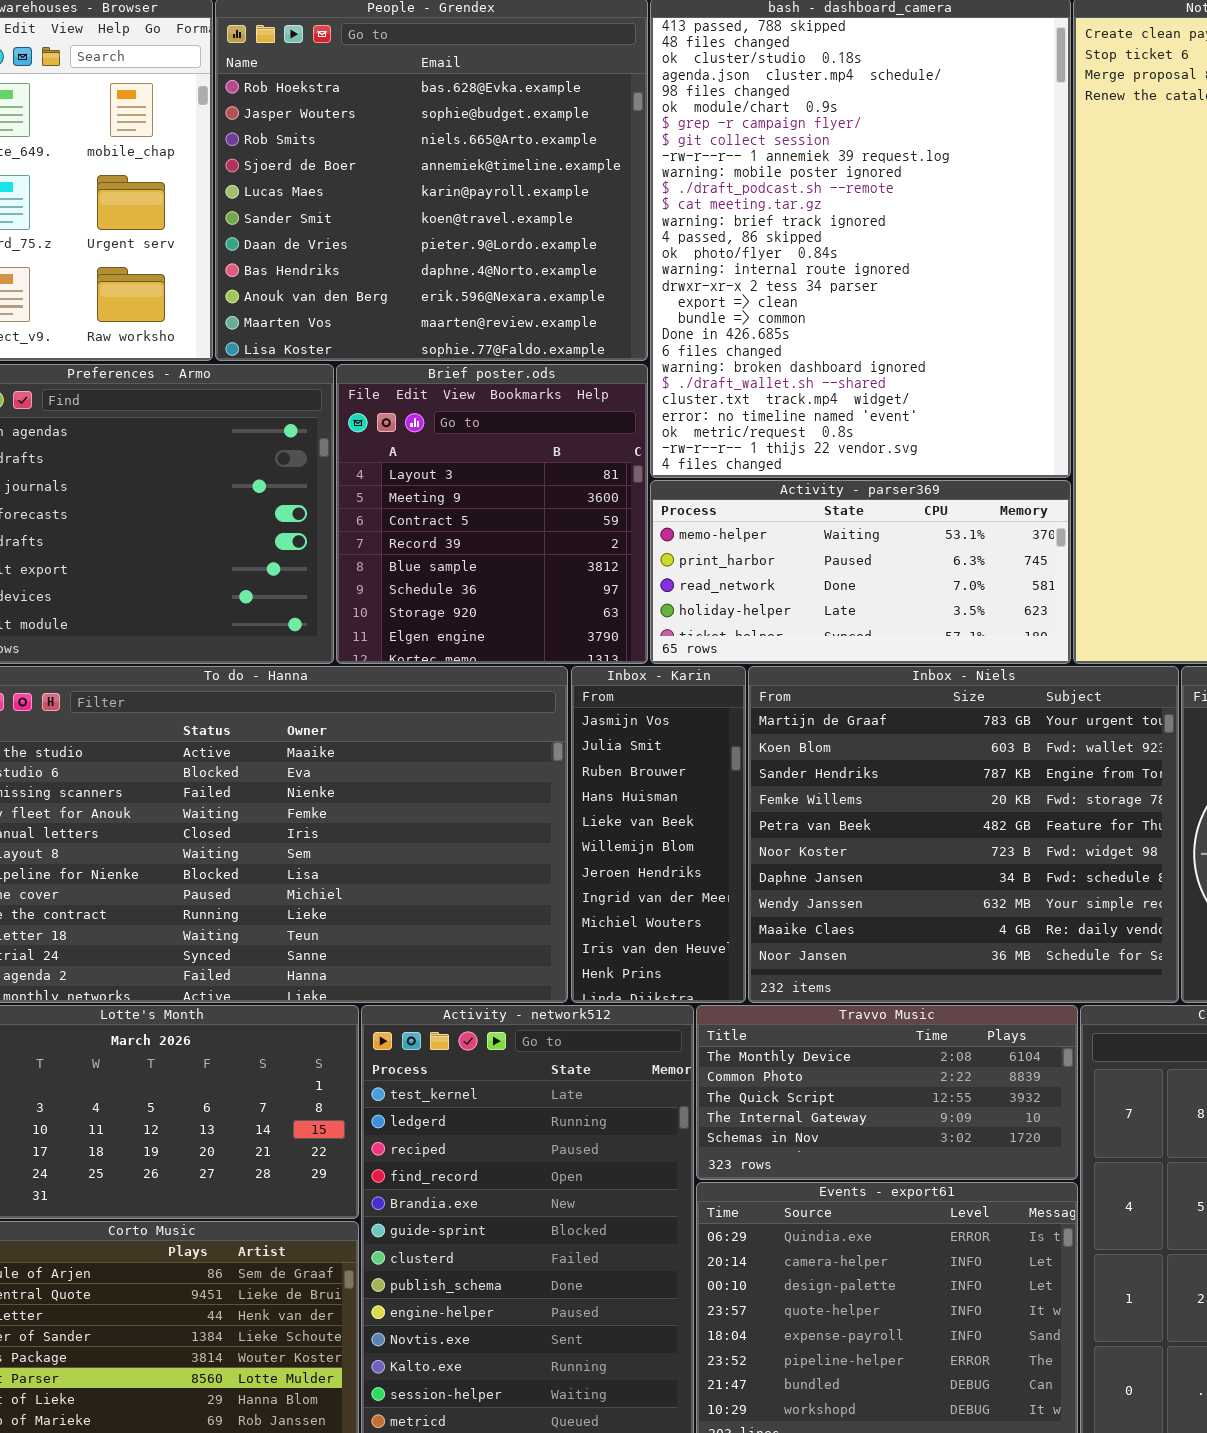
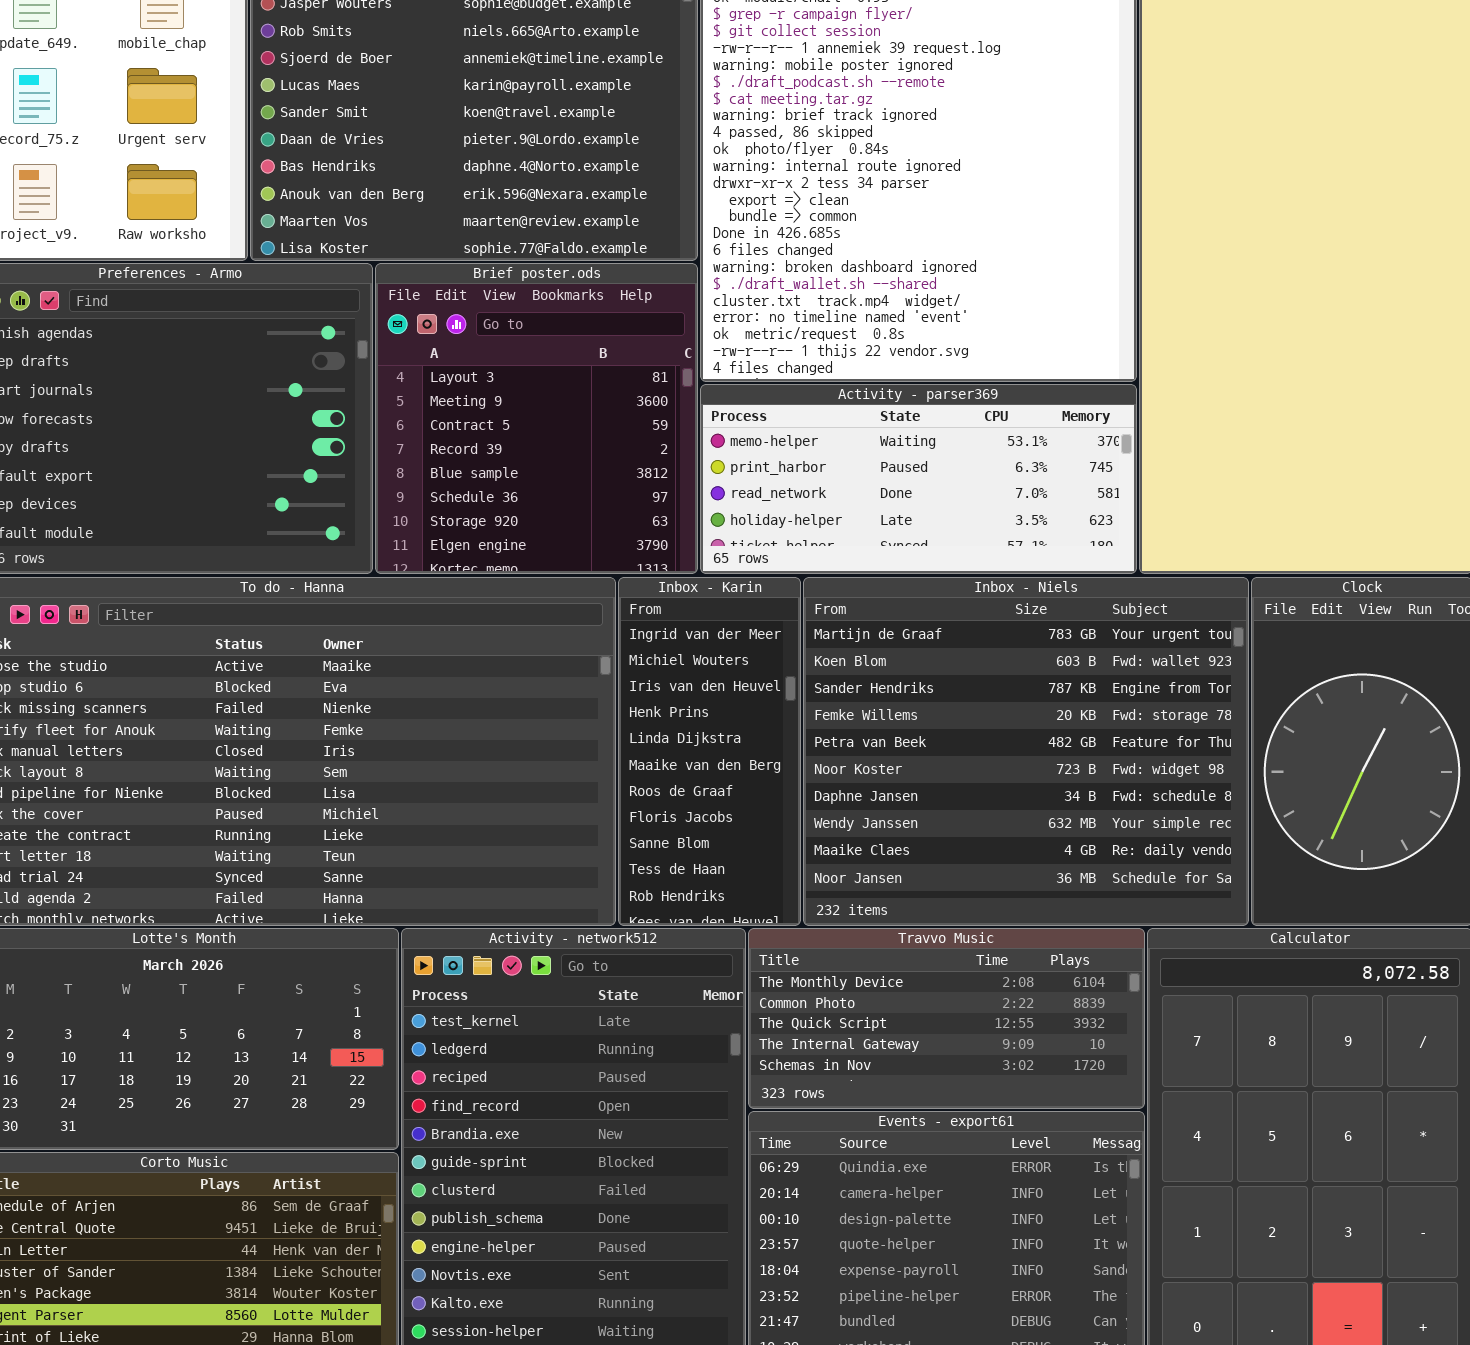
Inbox - Karin: [571,666,746,1003] -> [618,577,801,926], scrolled down 7 rows

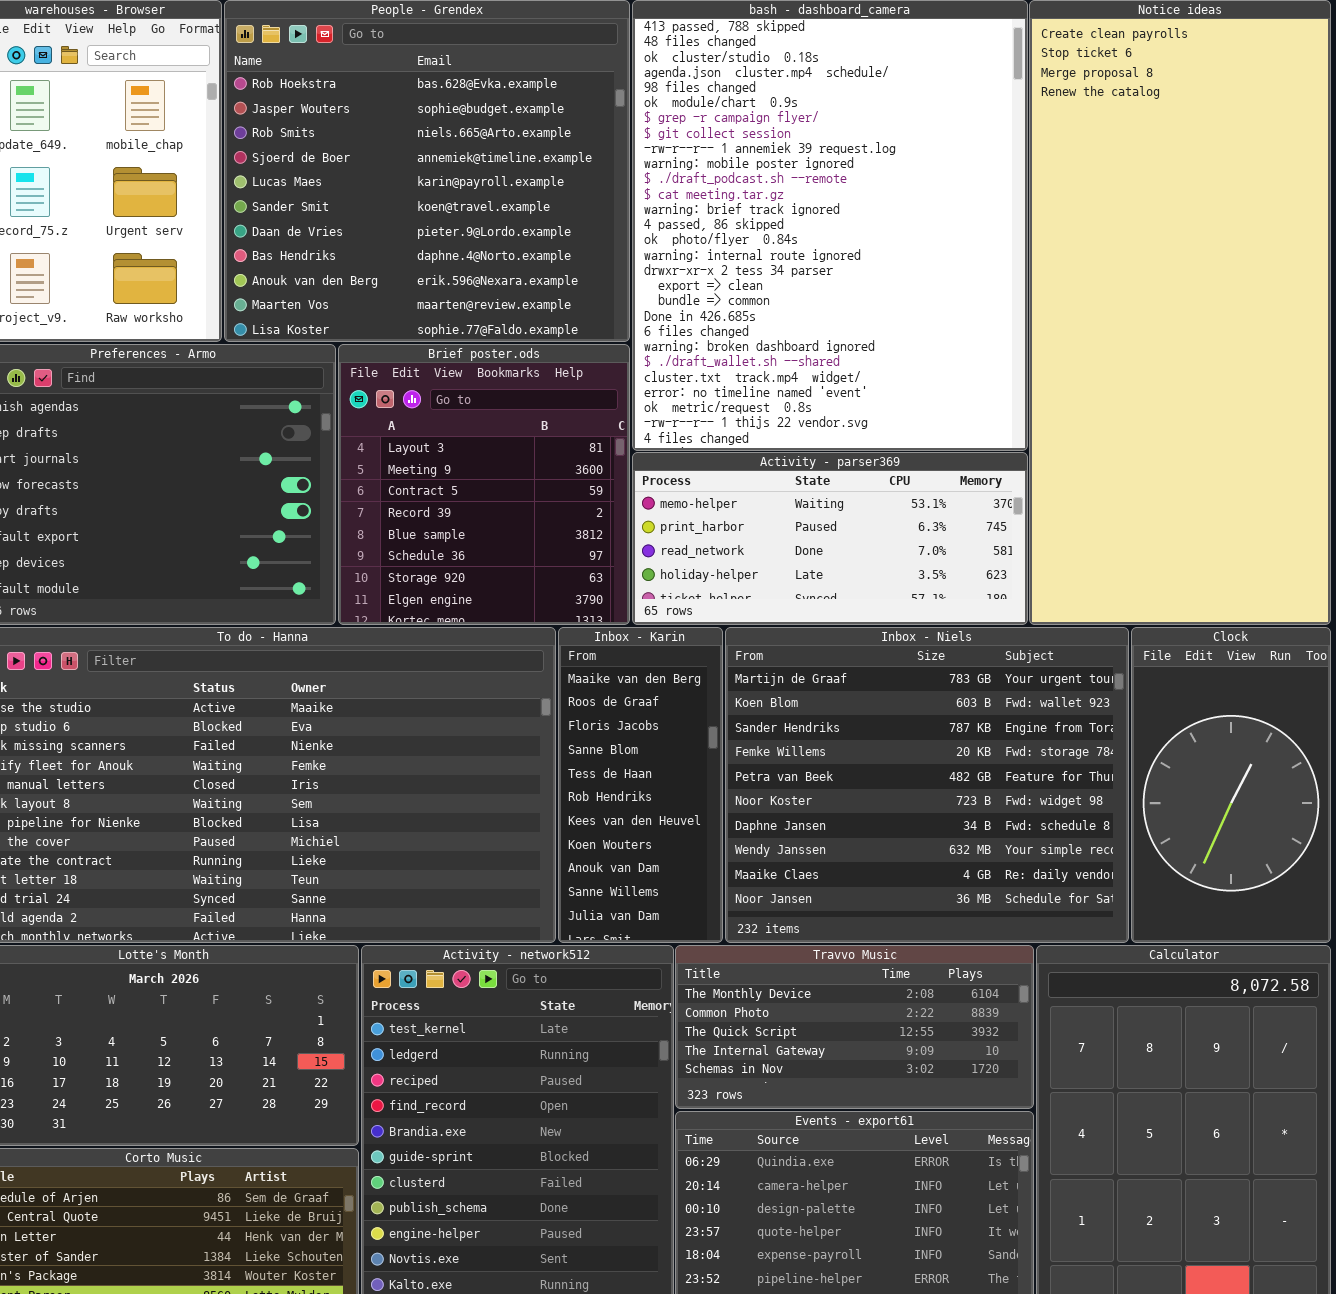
Inbox - Karin: [618,577,801,926] -> [558,627,723,943], scrolled down 5 rows

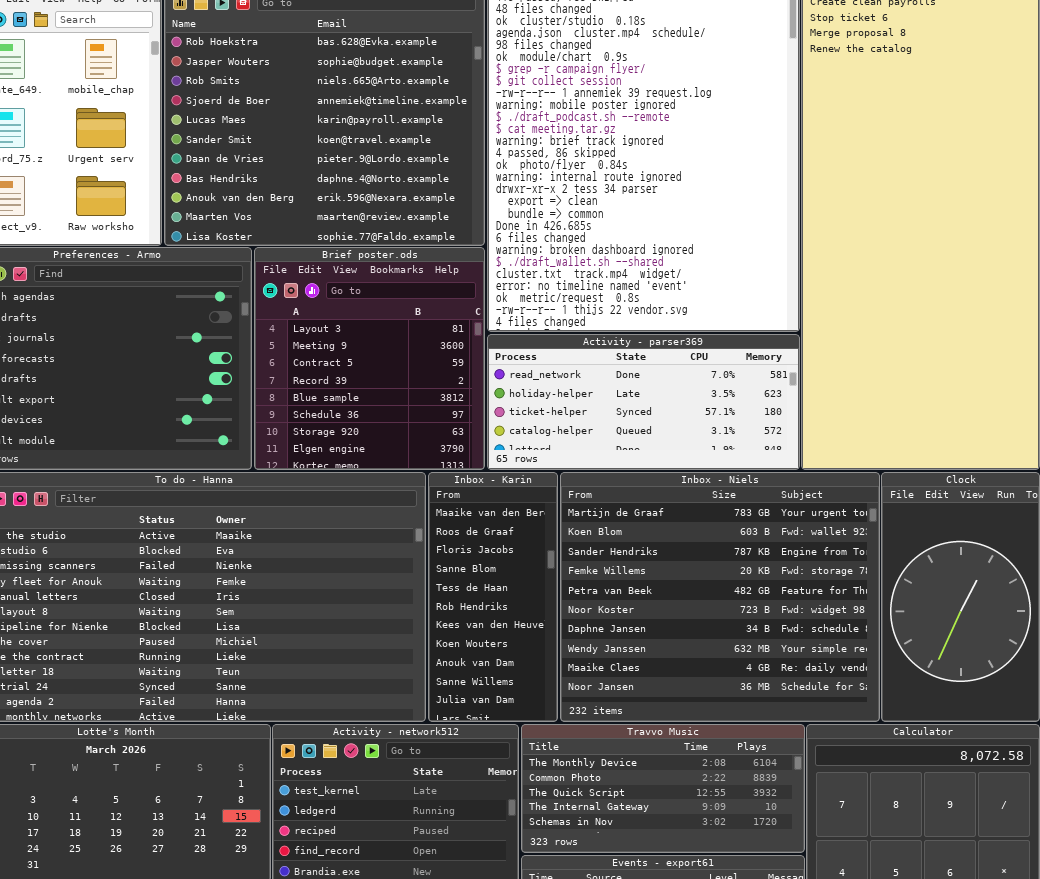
Activity - parser369: [632,452,1028,625] -> [487,334,800,470], scrolled down 2 rows

